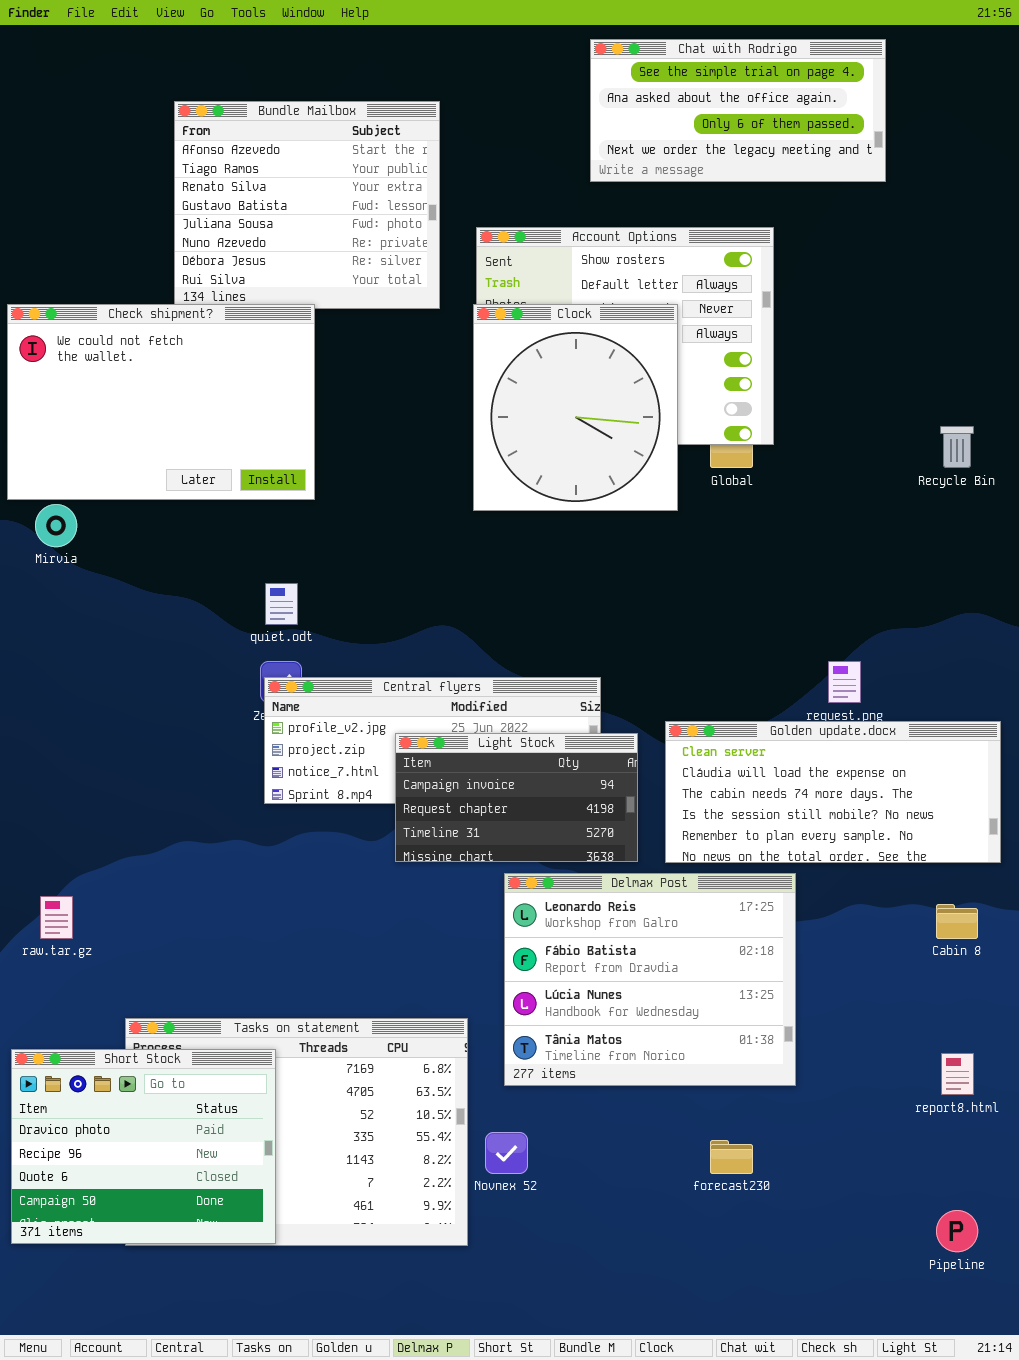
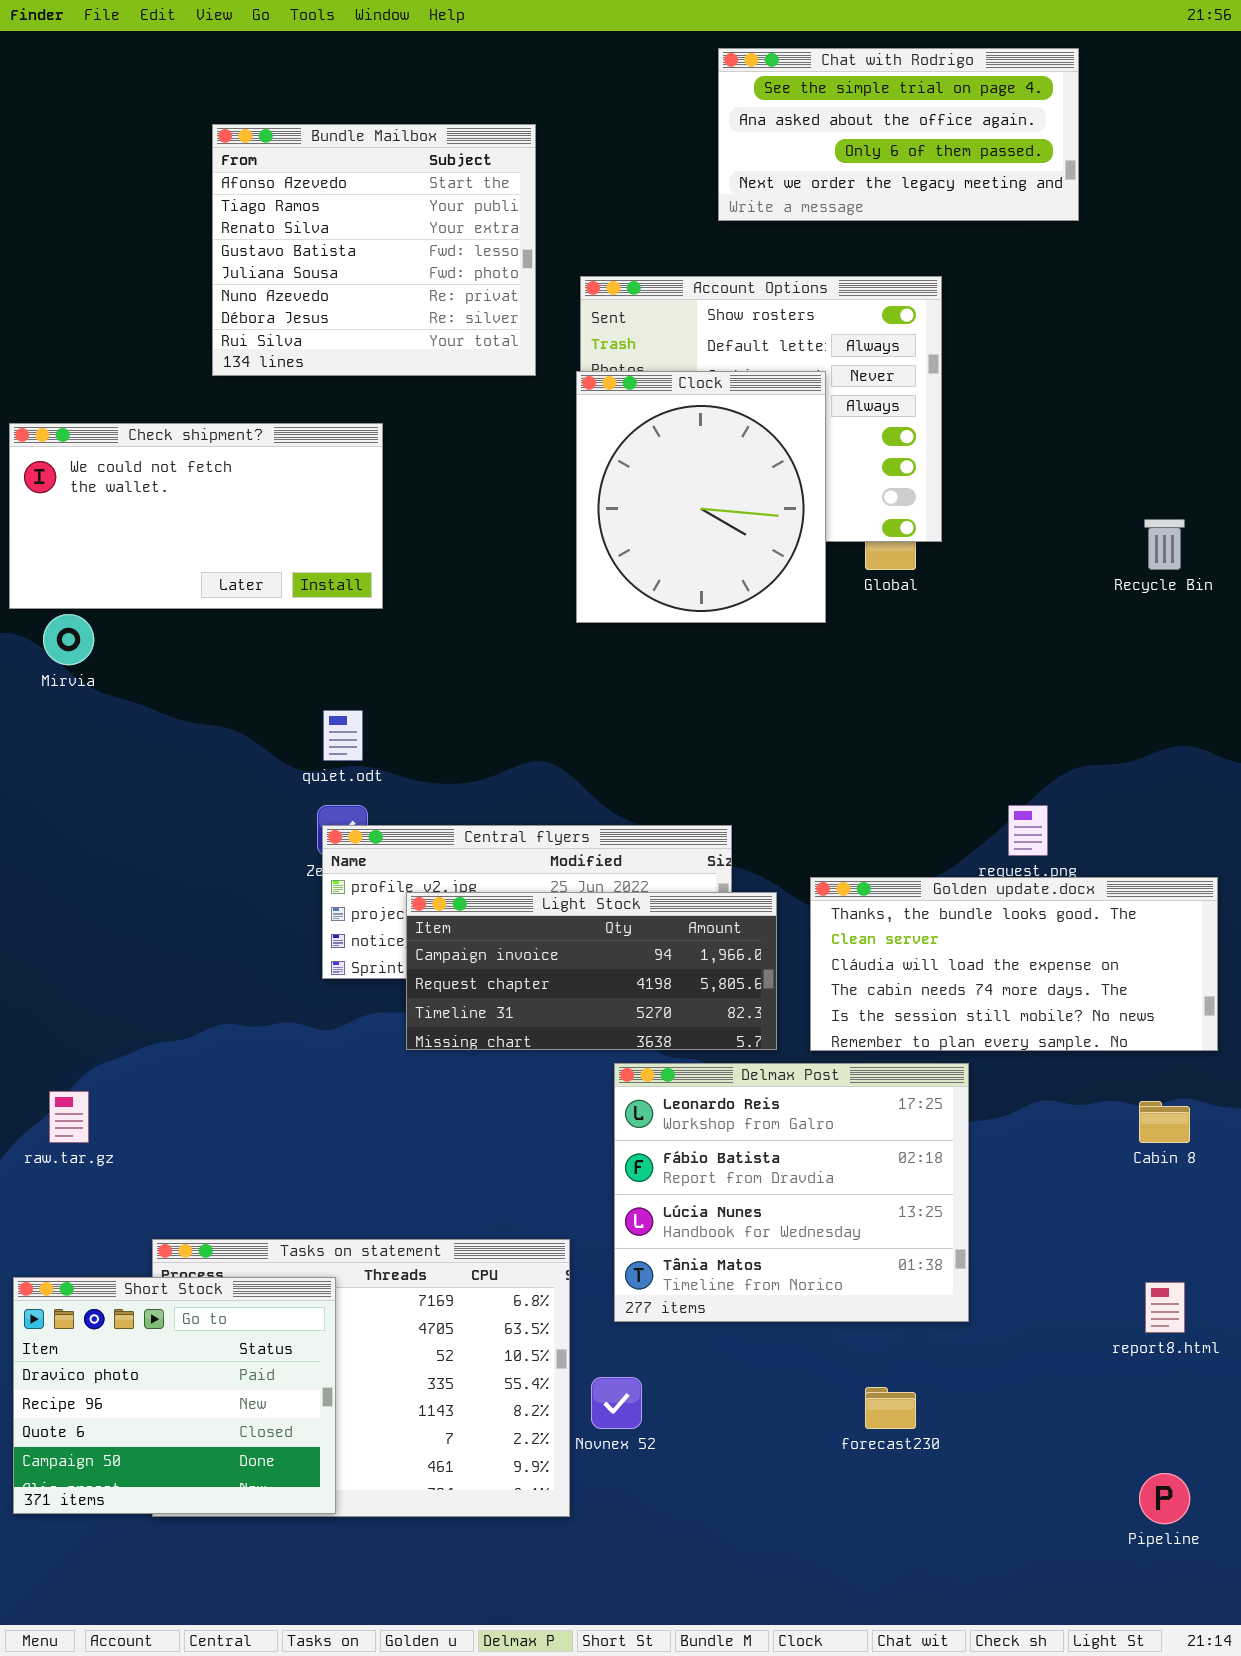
Check shipment?: [7,304,315,500] -> [9,423,383,609], resized
Golden update.docx: [665,721,1001,863] -> [810,877,1218,1051], scrolled up 1 row
Light Stock: [395,733,638,862] -> [406,892,777,1050], resized

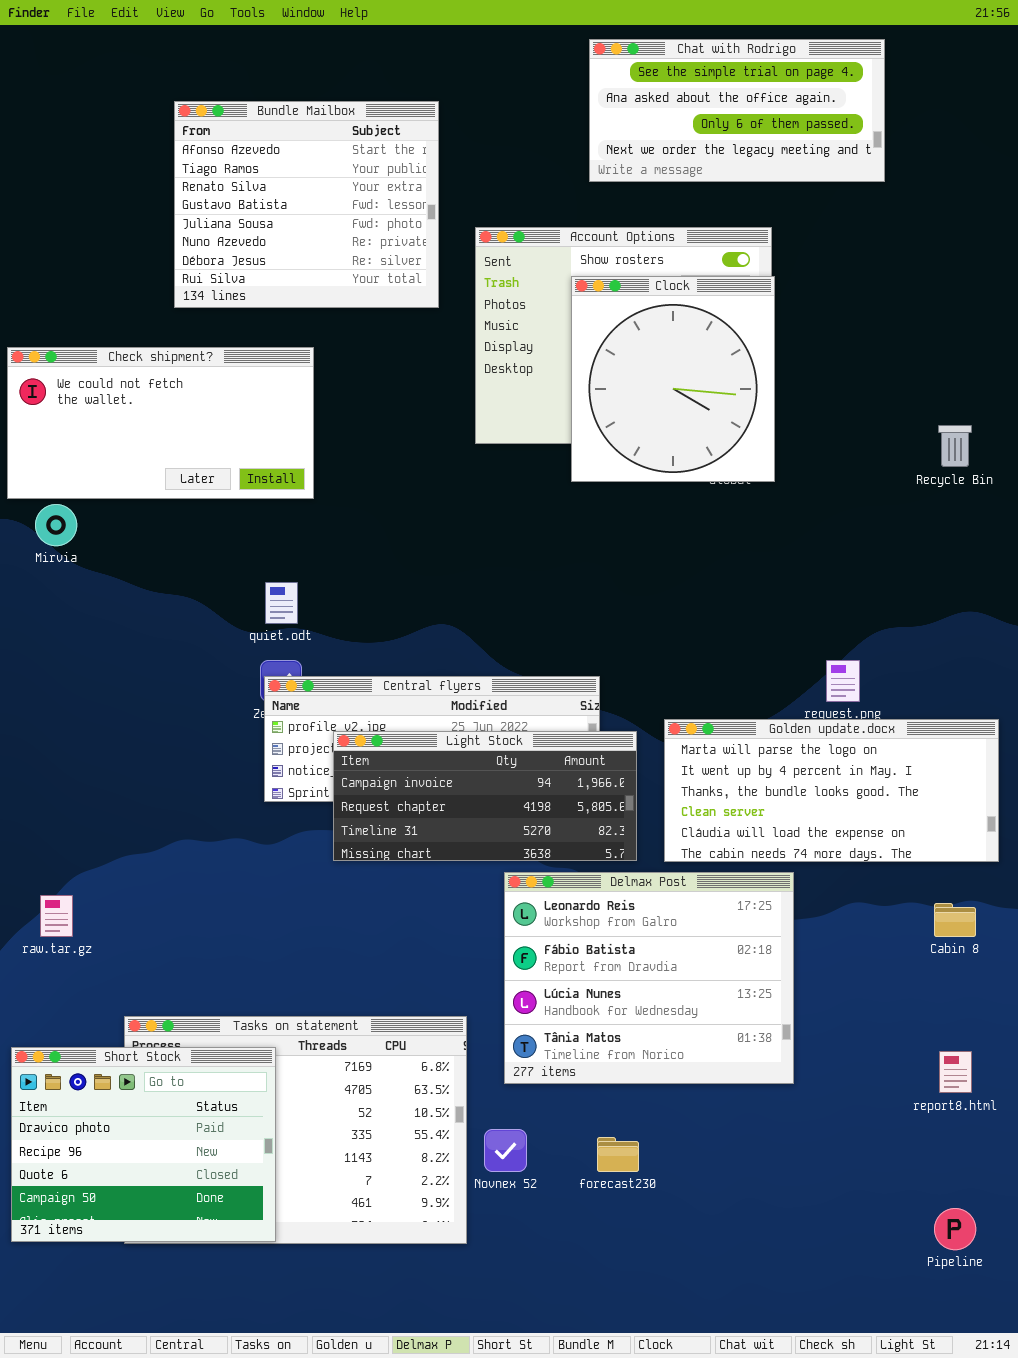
Clock: [576,371,826,623] -> [571,276,775,482], moved
Golden update.docx: [810,877,1218,1051] -> [664,719,999,862], scrolled up 2 rows
forecast230: [865,1387,916,1429] -> [597,1137,639,1172], moved

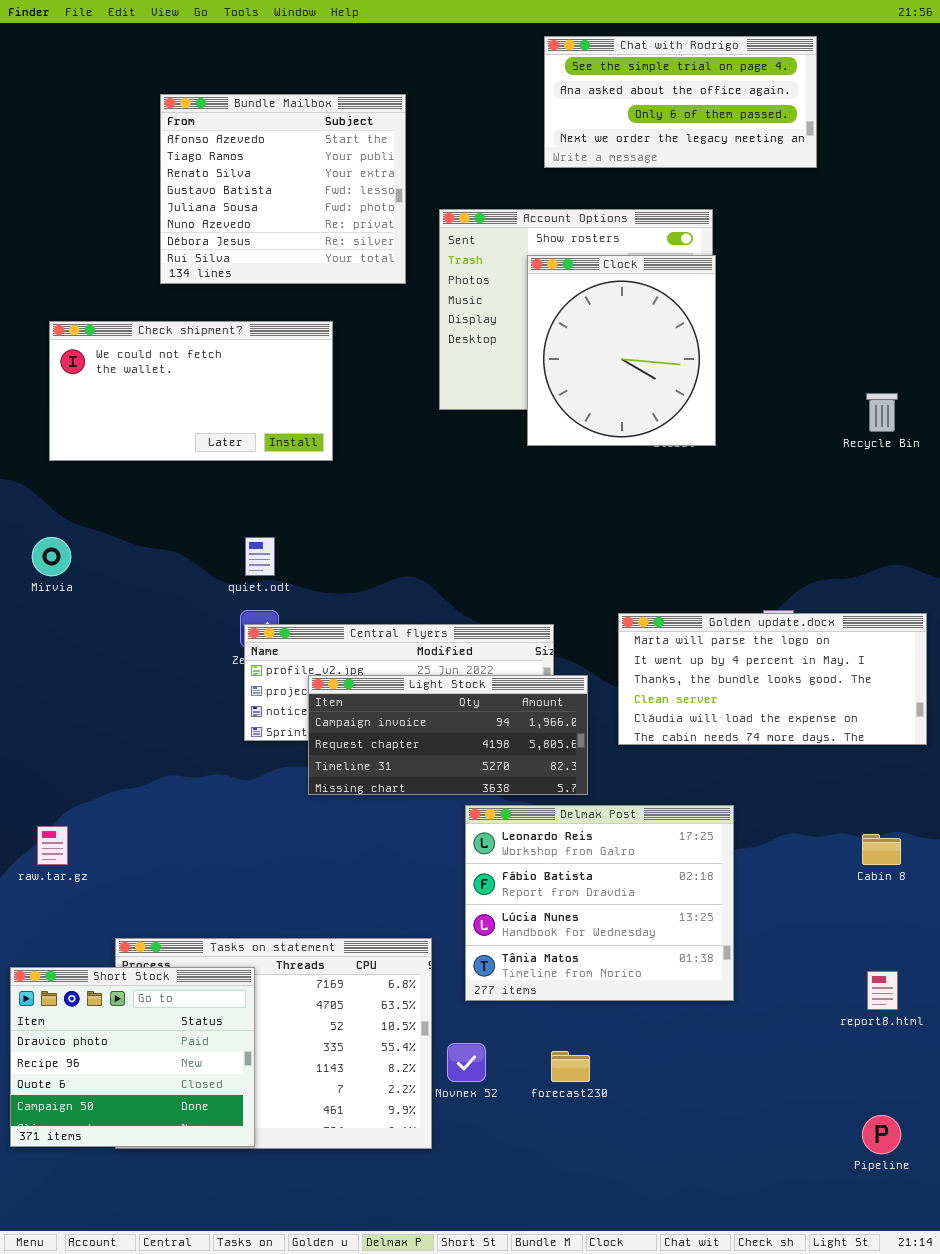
Check shipment?: [7,347,314,499] -> [49,321,333,461], moved
Mirvia: [35,504,77,546] -> [32,537,71,576], moved
Golden update.docx: [664,719,999,862] -> [618,613,927,745], moved

